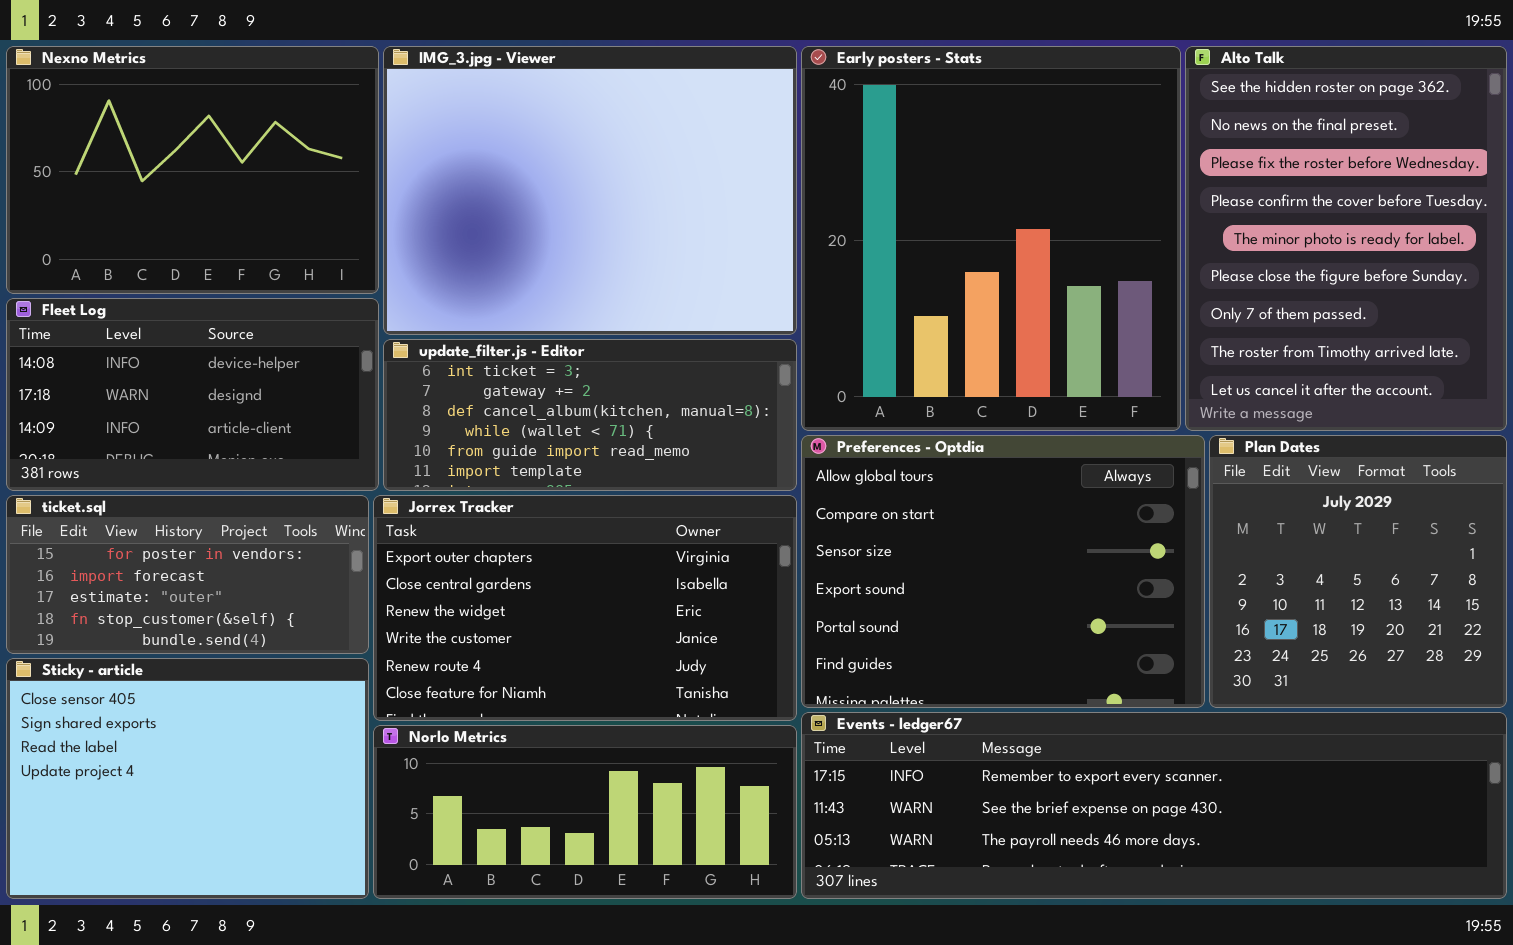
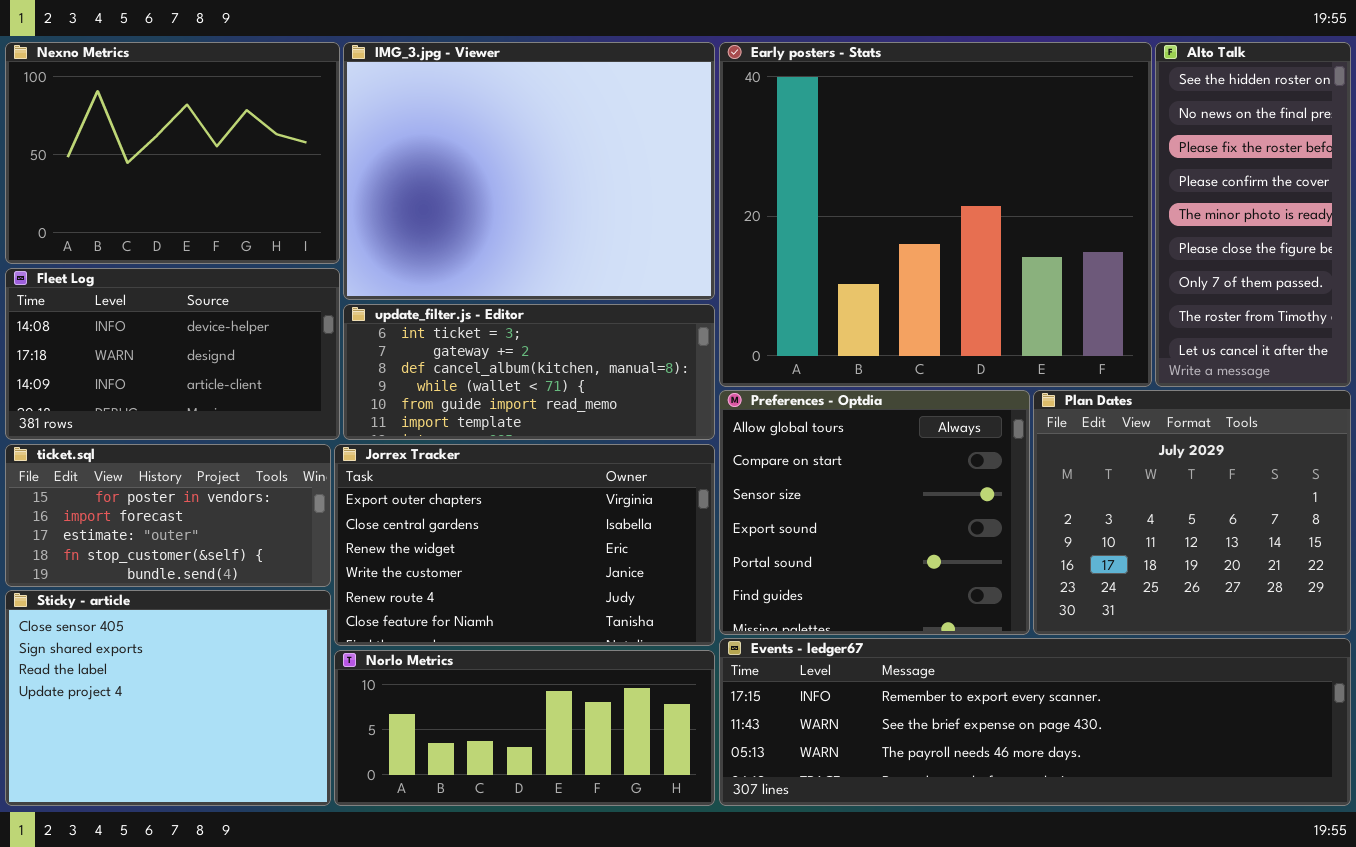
Early posters - Stats: [801,46,1181,431] -> [719,42,1152,387], resized
Alto Talk: [1185,46,1507,431] -> [1155,42,1351,387], resized
Preferences - Optdia: [801,435,1205,708] -> [719,390,1030,635], resized
Plan Dates: [1209,435,1507,708] -> [1033,390,1351,635], resized

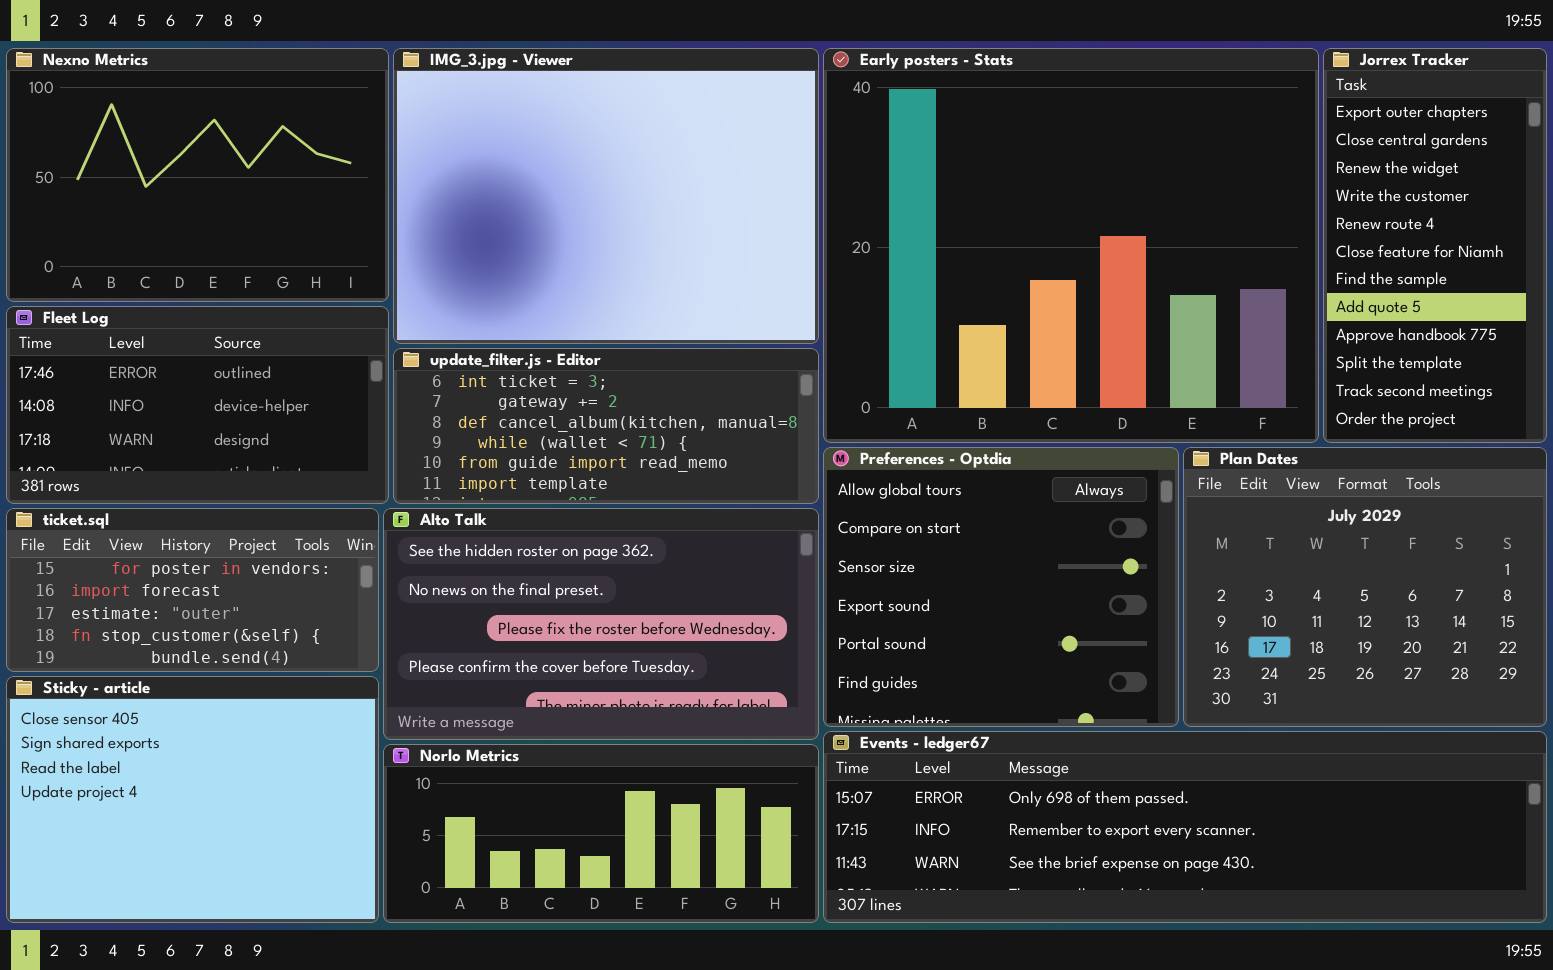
Alto Talk: [1155,42,1351,387] -> [383,508,819,740], moved, resized
Fleet Log: [5,268,340,440] -> [6,306,389,504], scrolled up 1 row
Jorrex Tracker: [334,444,715,646] -> [1323,48,1547,443], moved, resized
Events - ledger67: [719,638,1351,806] -> [823,731,1547,923], scrolled up 1 row

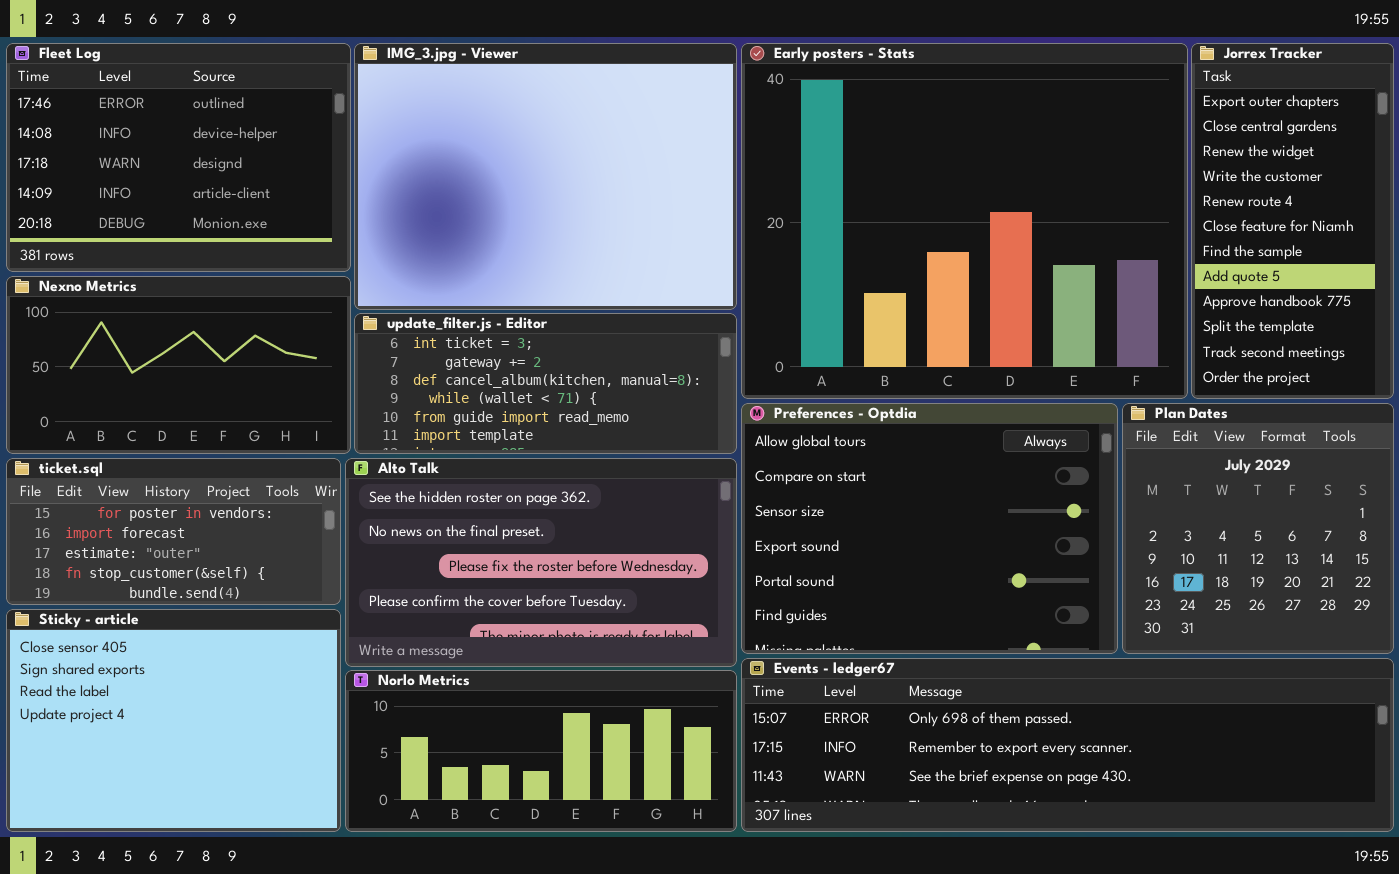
Nexno Metrics: [6,48,389,302] -> [6,276,351,454], moved, resized
Fleet Log: [6,306,389,504] -> [6,43,351,272], moved, resized
Preferences - Optdia: [823,447,1179,727] -> [741,403,1118,654], resized
Plan Dates: [1183,447,1547,727] -> [1122,403,1394,654], resized

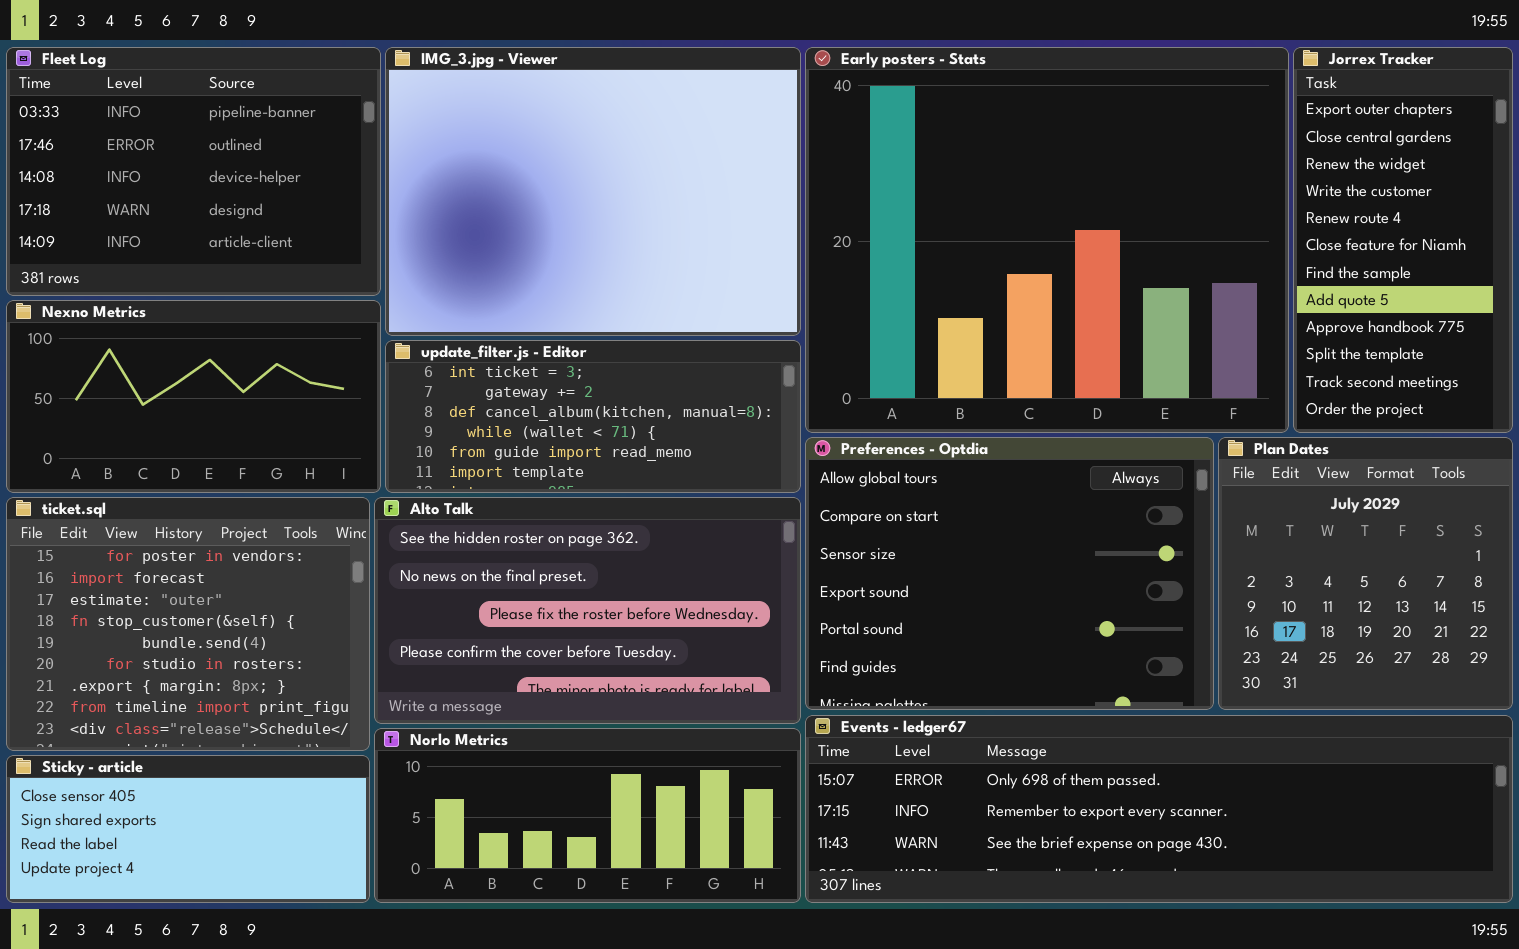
Fleet Log: [6,43,351,272] -> [6,47,381,296], scrolled up 1 row
ticket.sql: [6,458,341,605] -> [6,497,370,751], resized
Sticky - article: [6,609,341,832] -> [6,755,370,903], resized

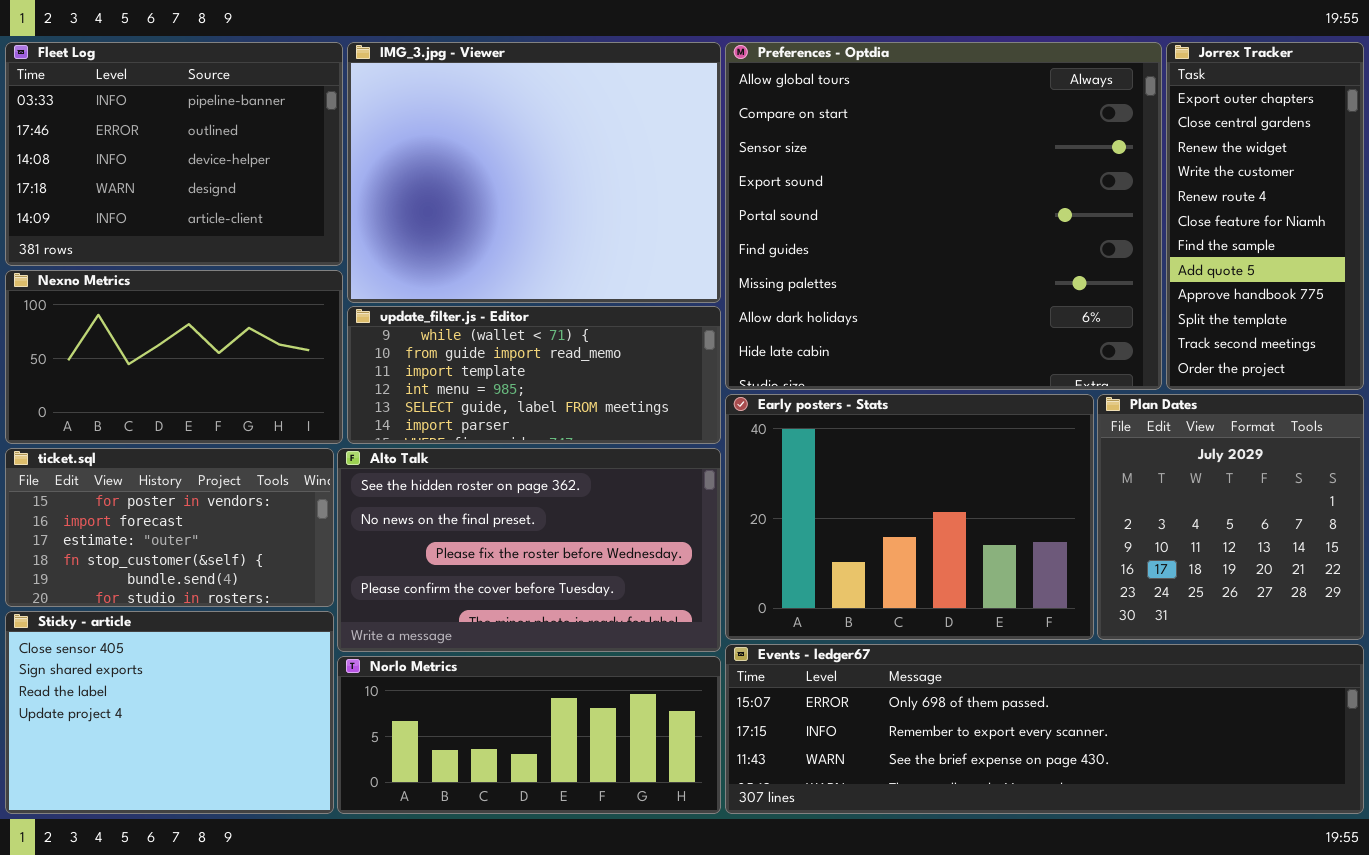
Early posters - Stats: [805,47,1289,433] -> [725,394,1094,640], moved, resized
update_filter.js - Editor: [385,340,801,493] -> [347,306,721,444], scrolled down 3 rows
Preferences - Optdia: [805,437,1214,710] -> [725,42,1162,390], moved, resized
ticket.sql: [6,497,370,751] -> [5,448,334,607], resized
Sticky - article: [6,755,370,903] -> [5,611,334,814], resized

